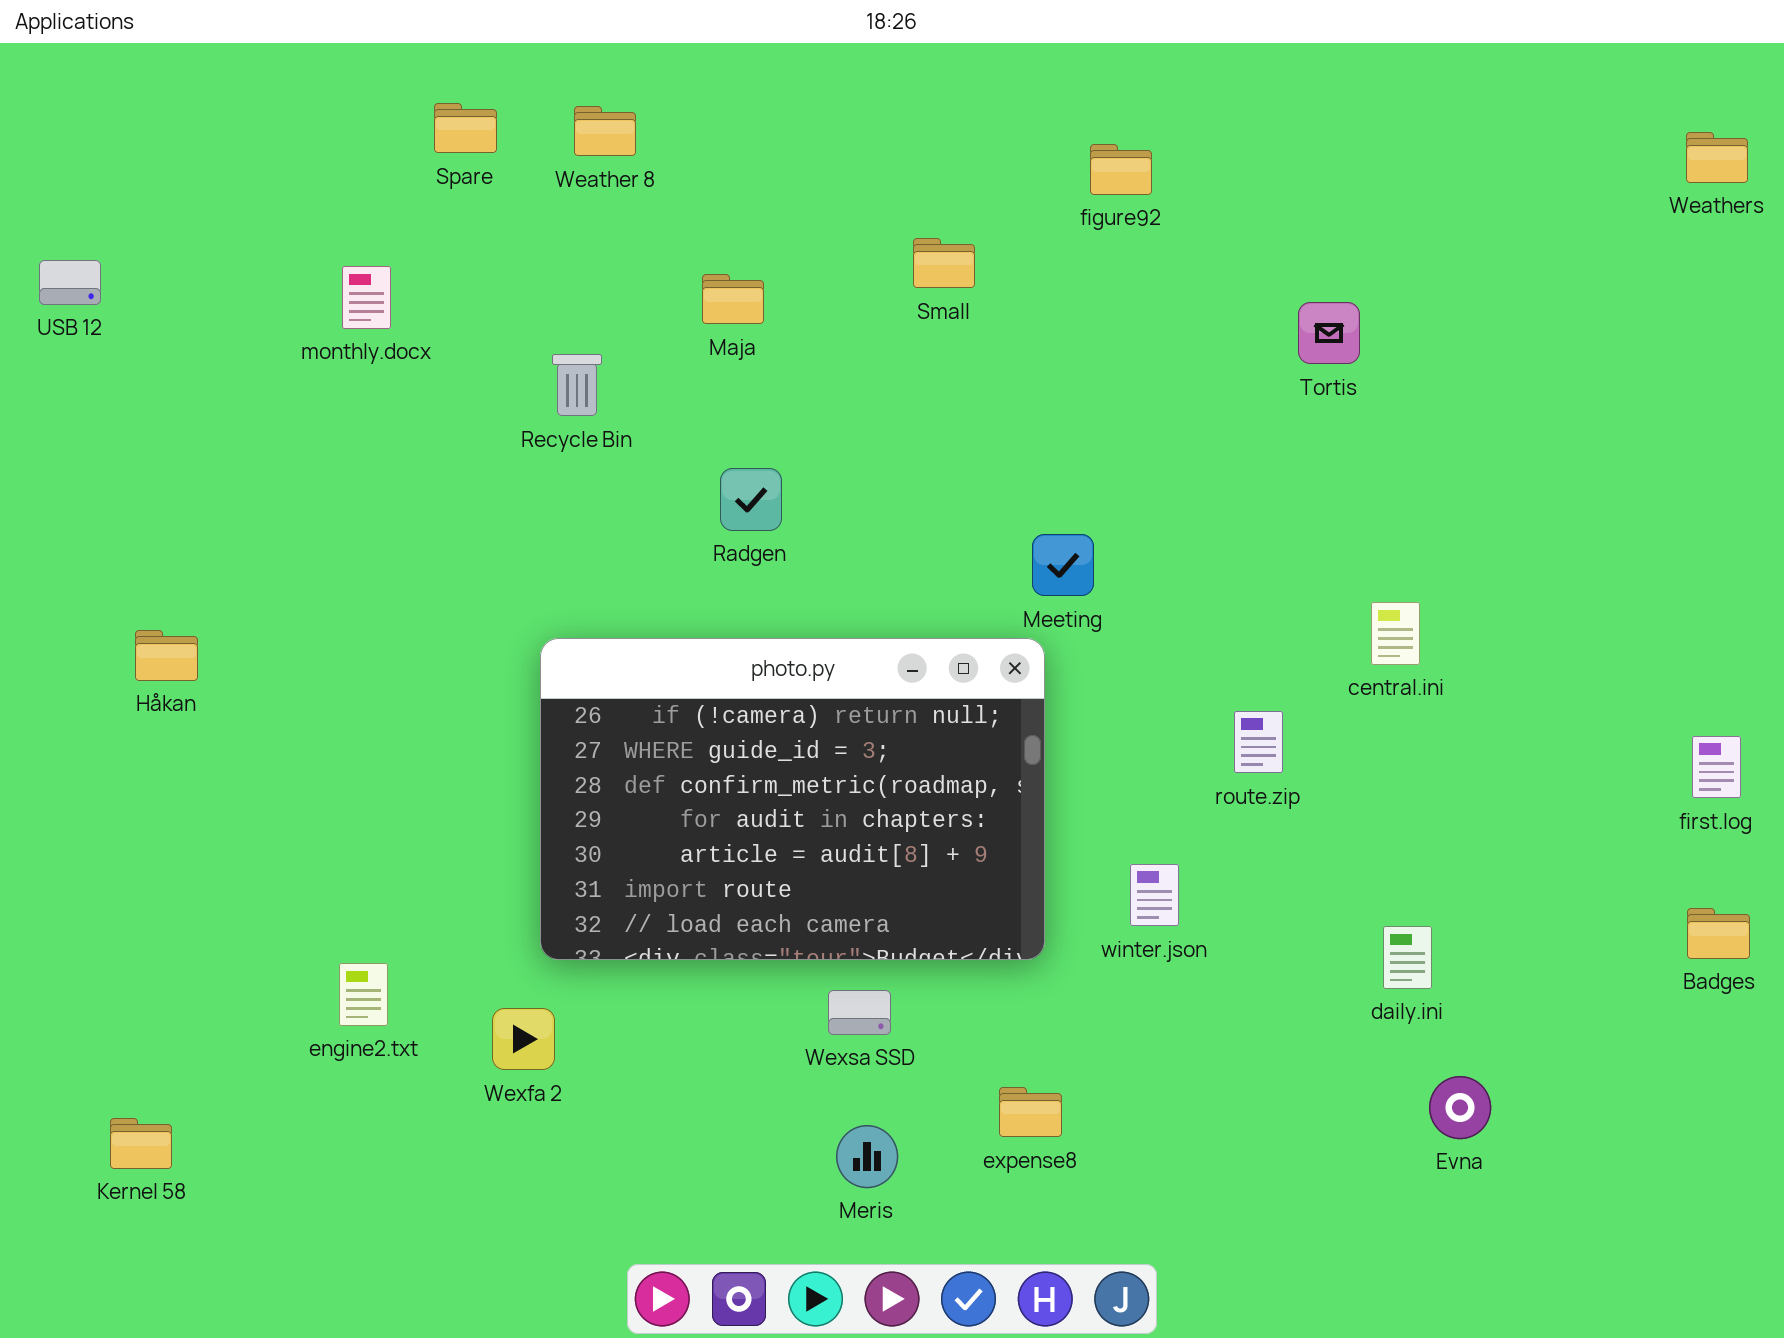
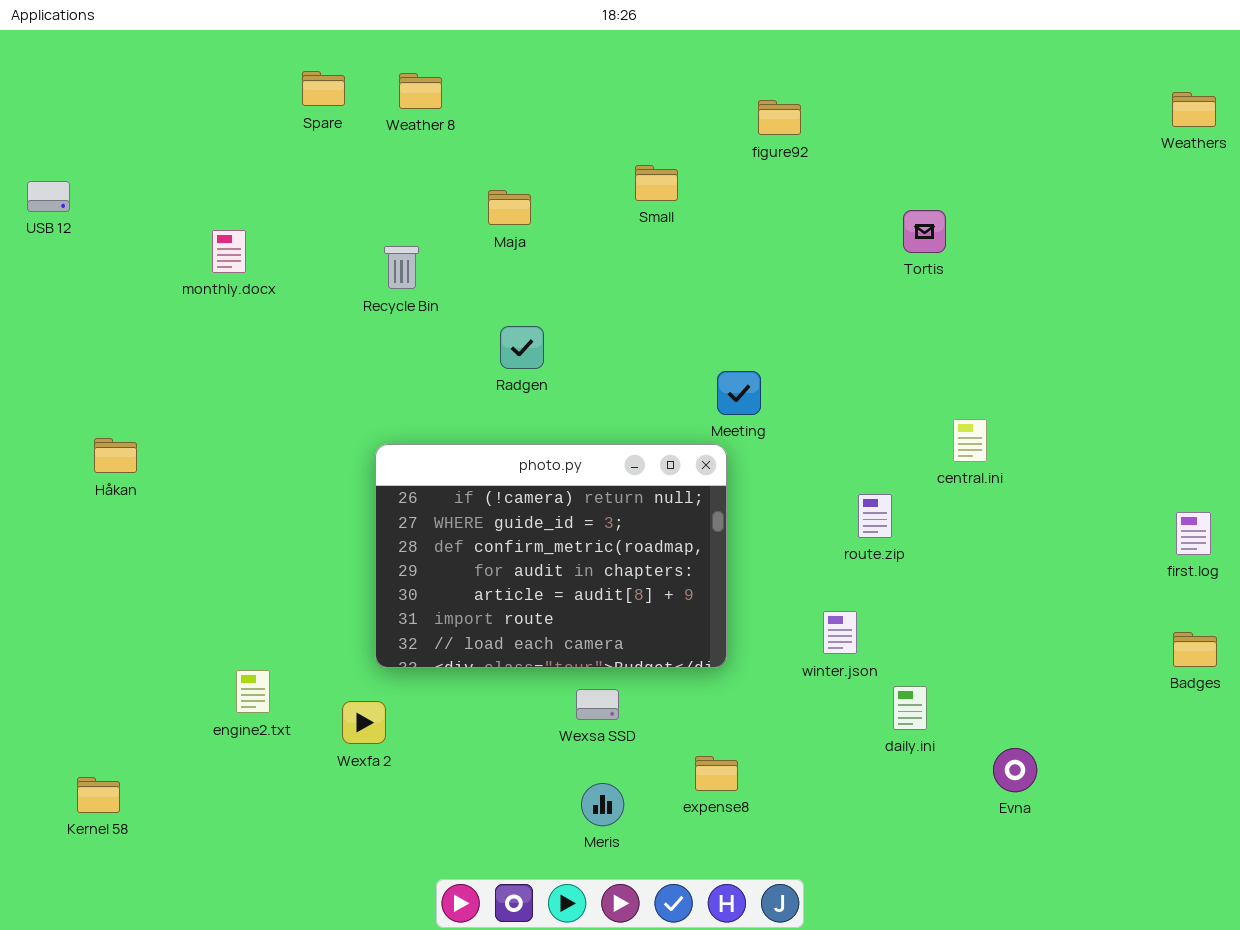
monthly.docx: [342,266,391,329] -> [212,230,246,273], moved
winter.json: [1130,864,1179,926] -> [823,611,857,654], moved
daily.ini: [1383,926,1432,989] -> [893,686,927,730], moved

